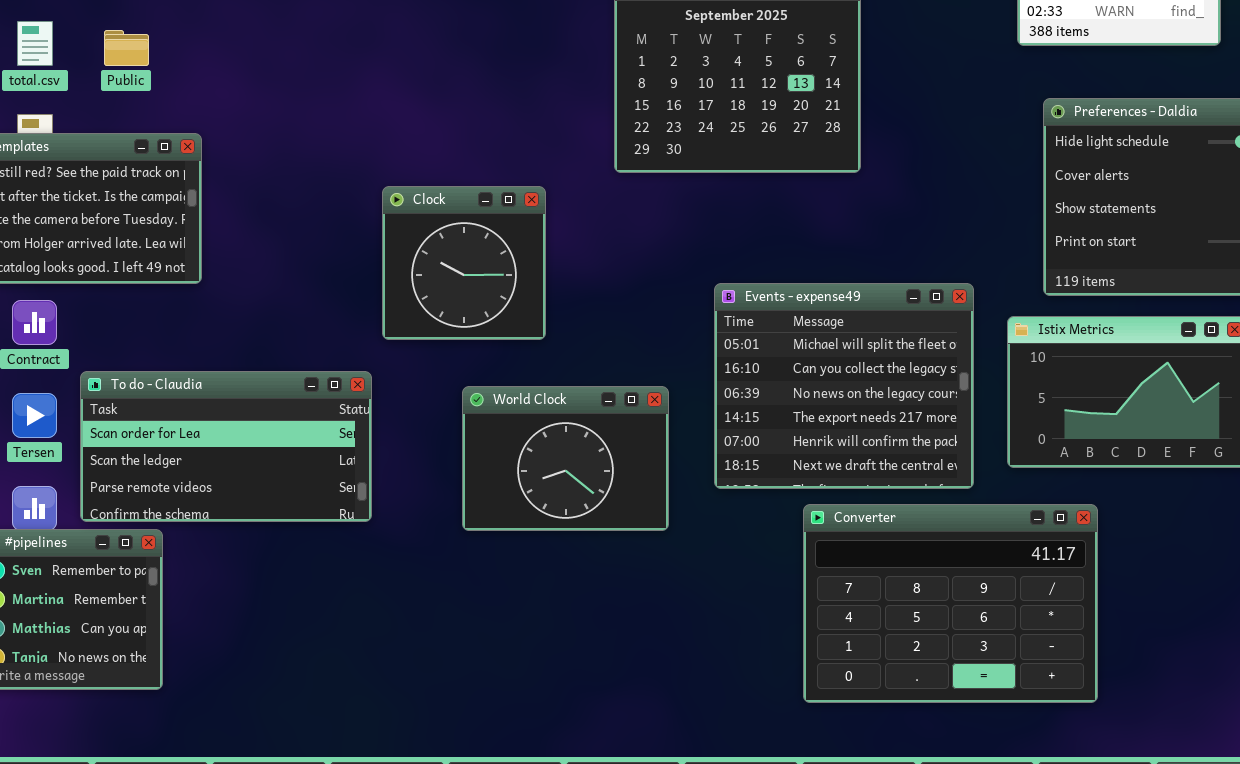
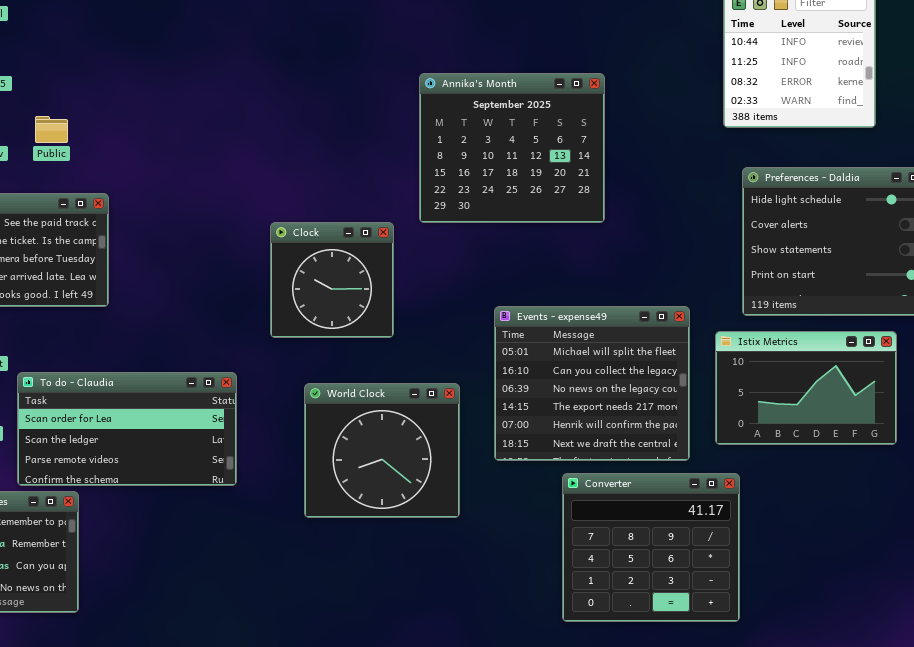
Clock: [382,186,546,340] -> [270,222,394,338], moved
World Clock: [462,386,669,531] -> [304,383,460,518], resized
Converter: [803,504,1098,703] -> [562,473,740,622], resized

